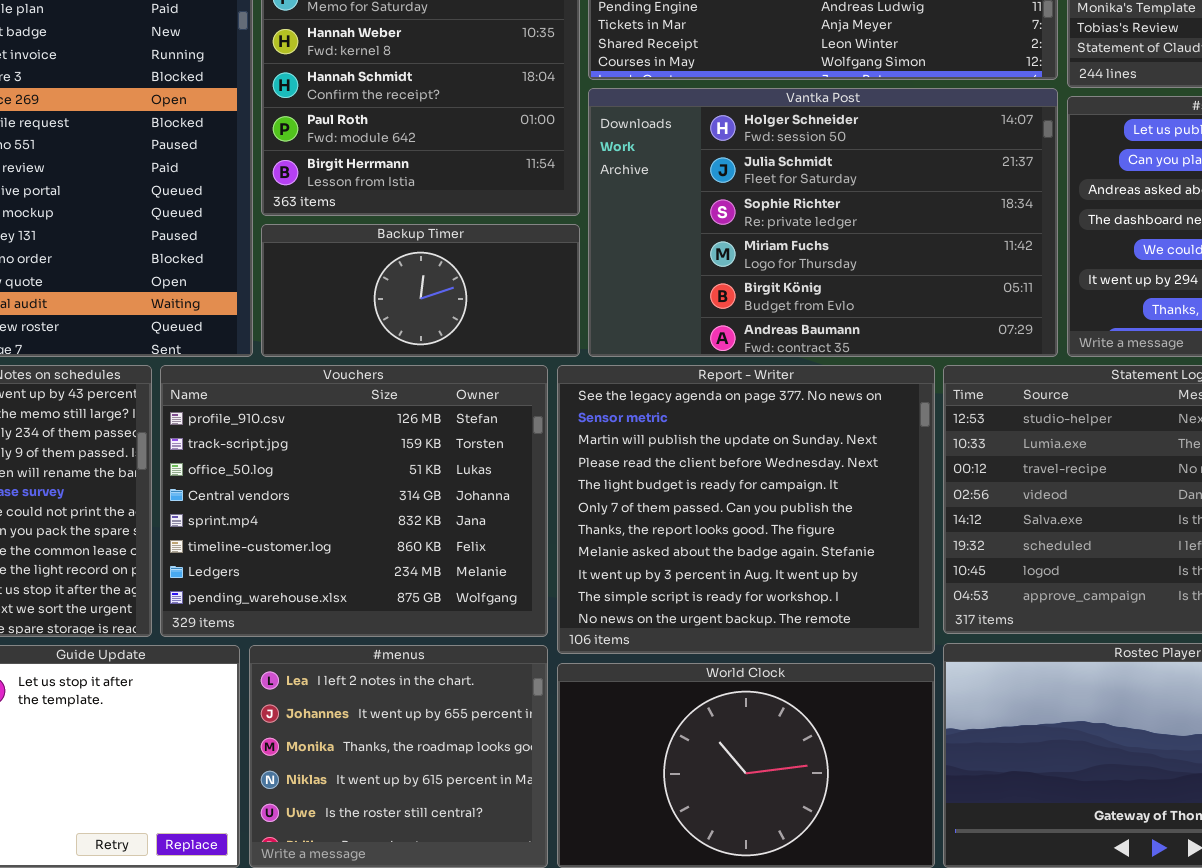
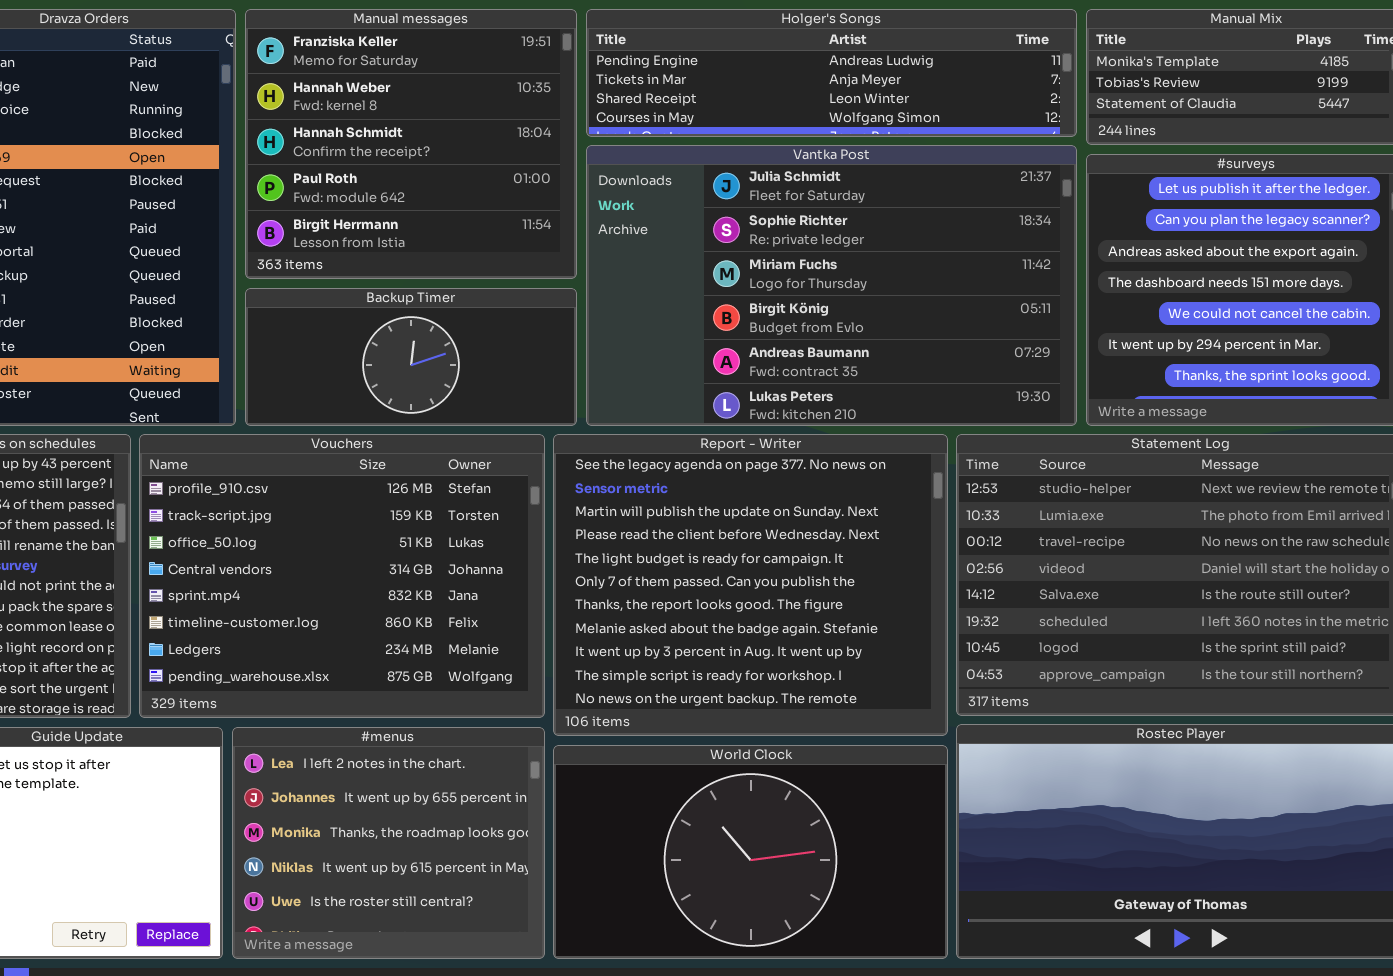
Vantka Post: [588,88,1058,357] -> [586,145,1077,426], scrolled down 1 row

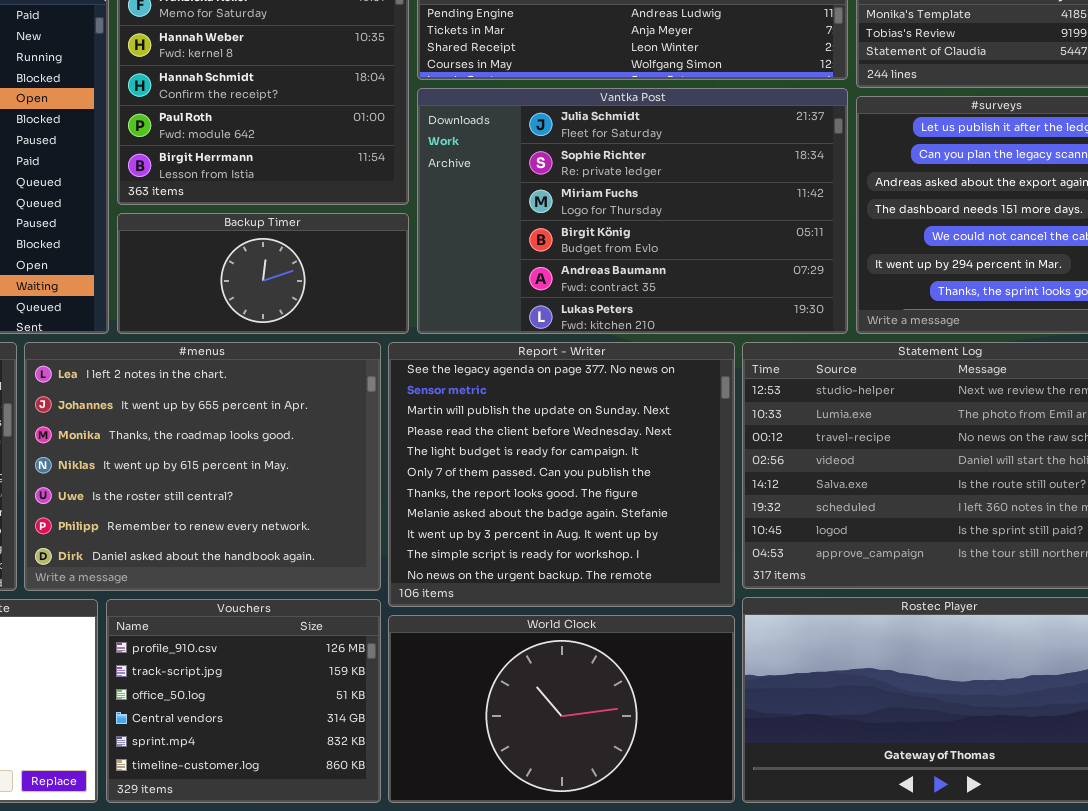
Vouchers: [139,434,545,718] -> [106,599,381,803], moved, resized
#menus: [232,727,545,959] -> [24,342,381,591], moved, resized

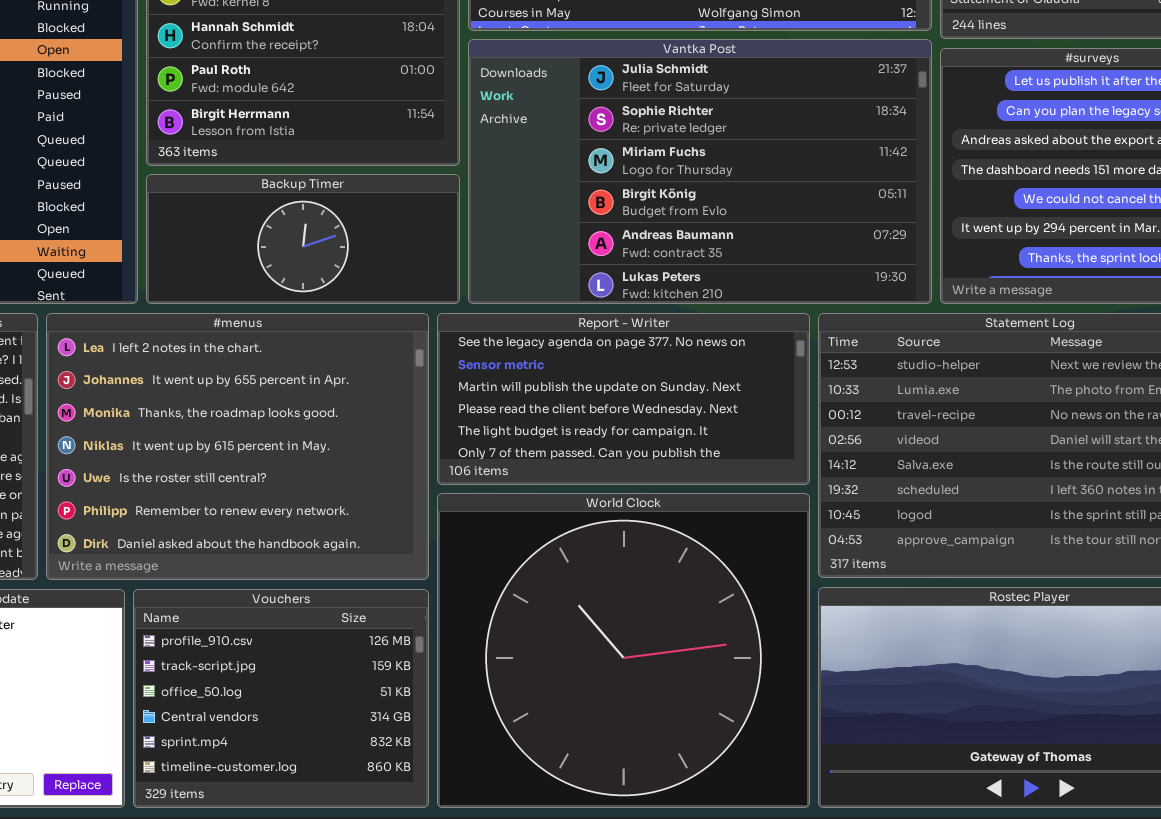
Report - Writer: [388,342,735,607] -> [437,313,810,485], resized
World Clock: [388,615,735,803] -> [437,493,810,808], resized

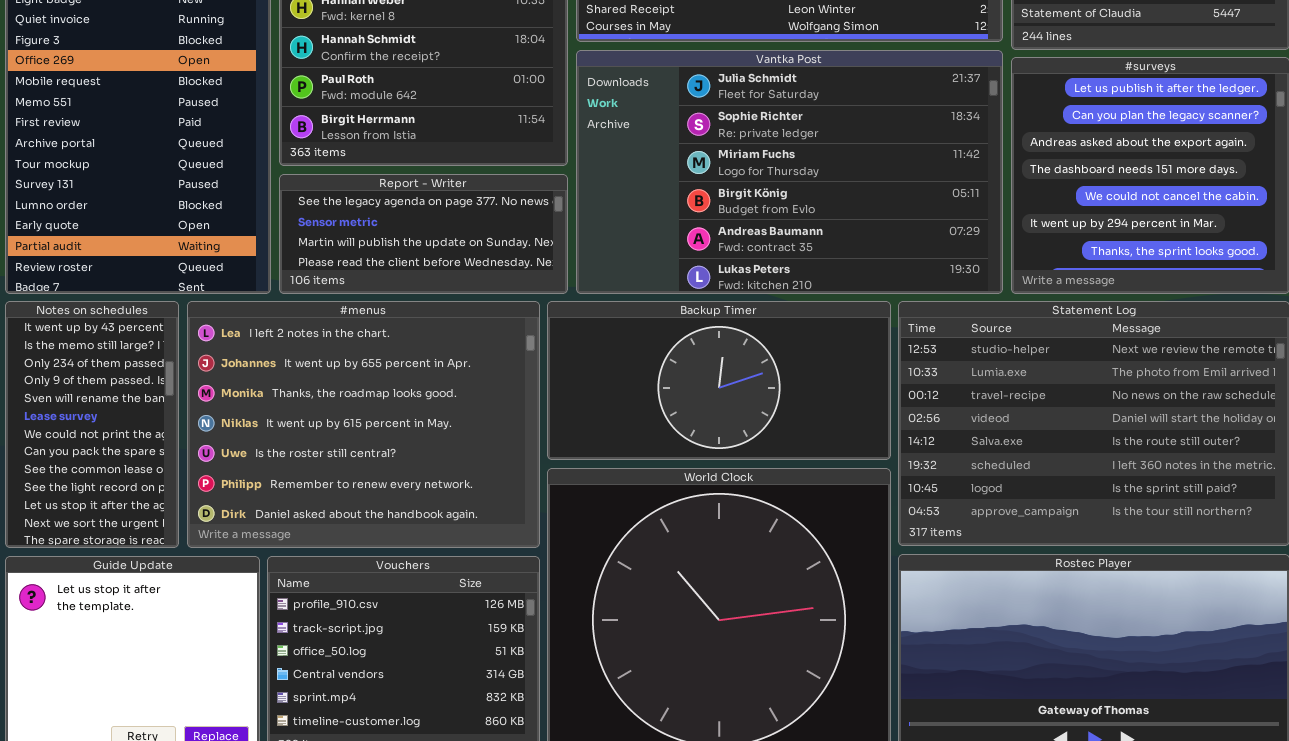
Backup Timer: [146,174,460,304] -> [547,301,891,460], moved, resized
Report - Writer: [437,313,810,485] -> [279,174,568,294], moved, resized

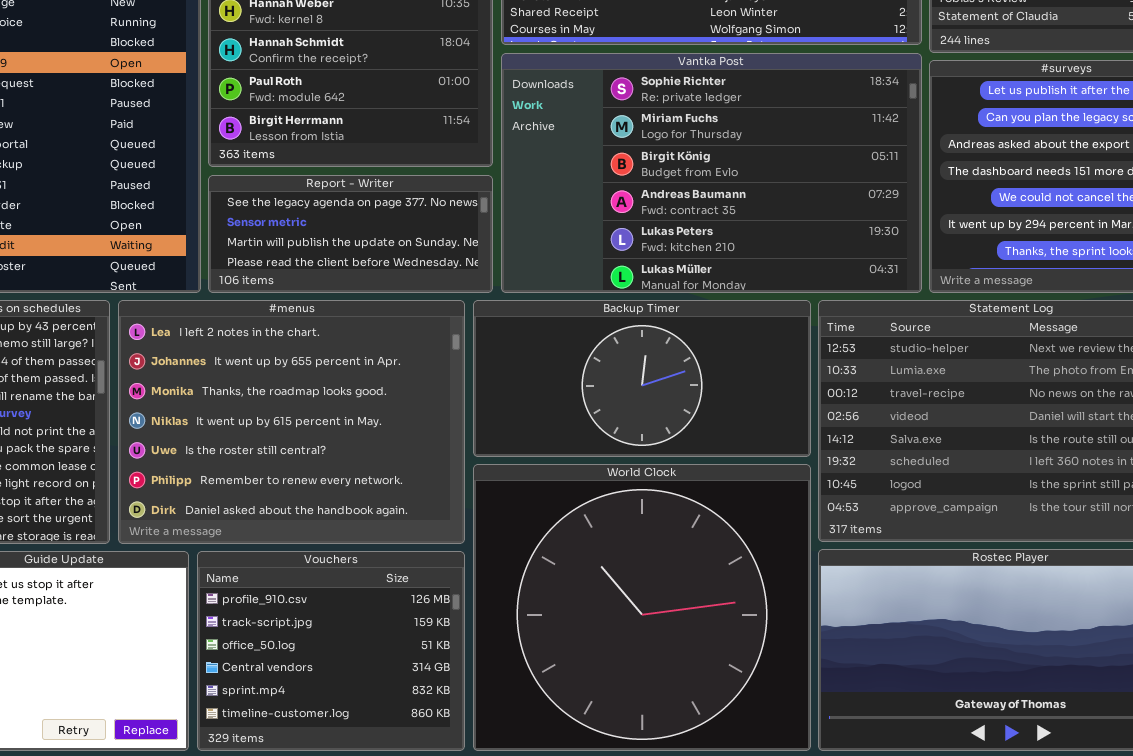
Vantka Post: [576,50,1003,294] -> [501,53,922,293], scrolled down 1 row

